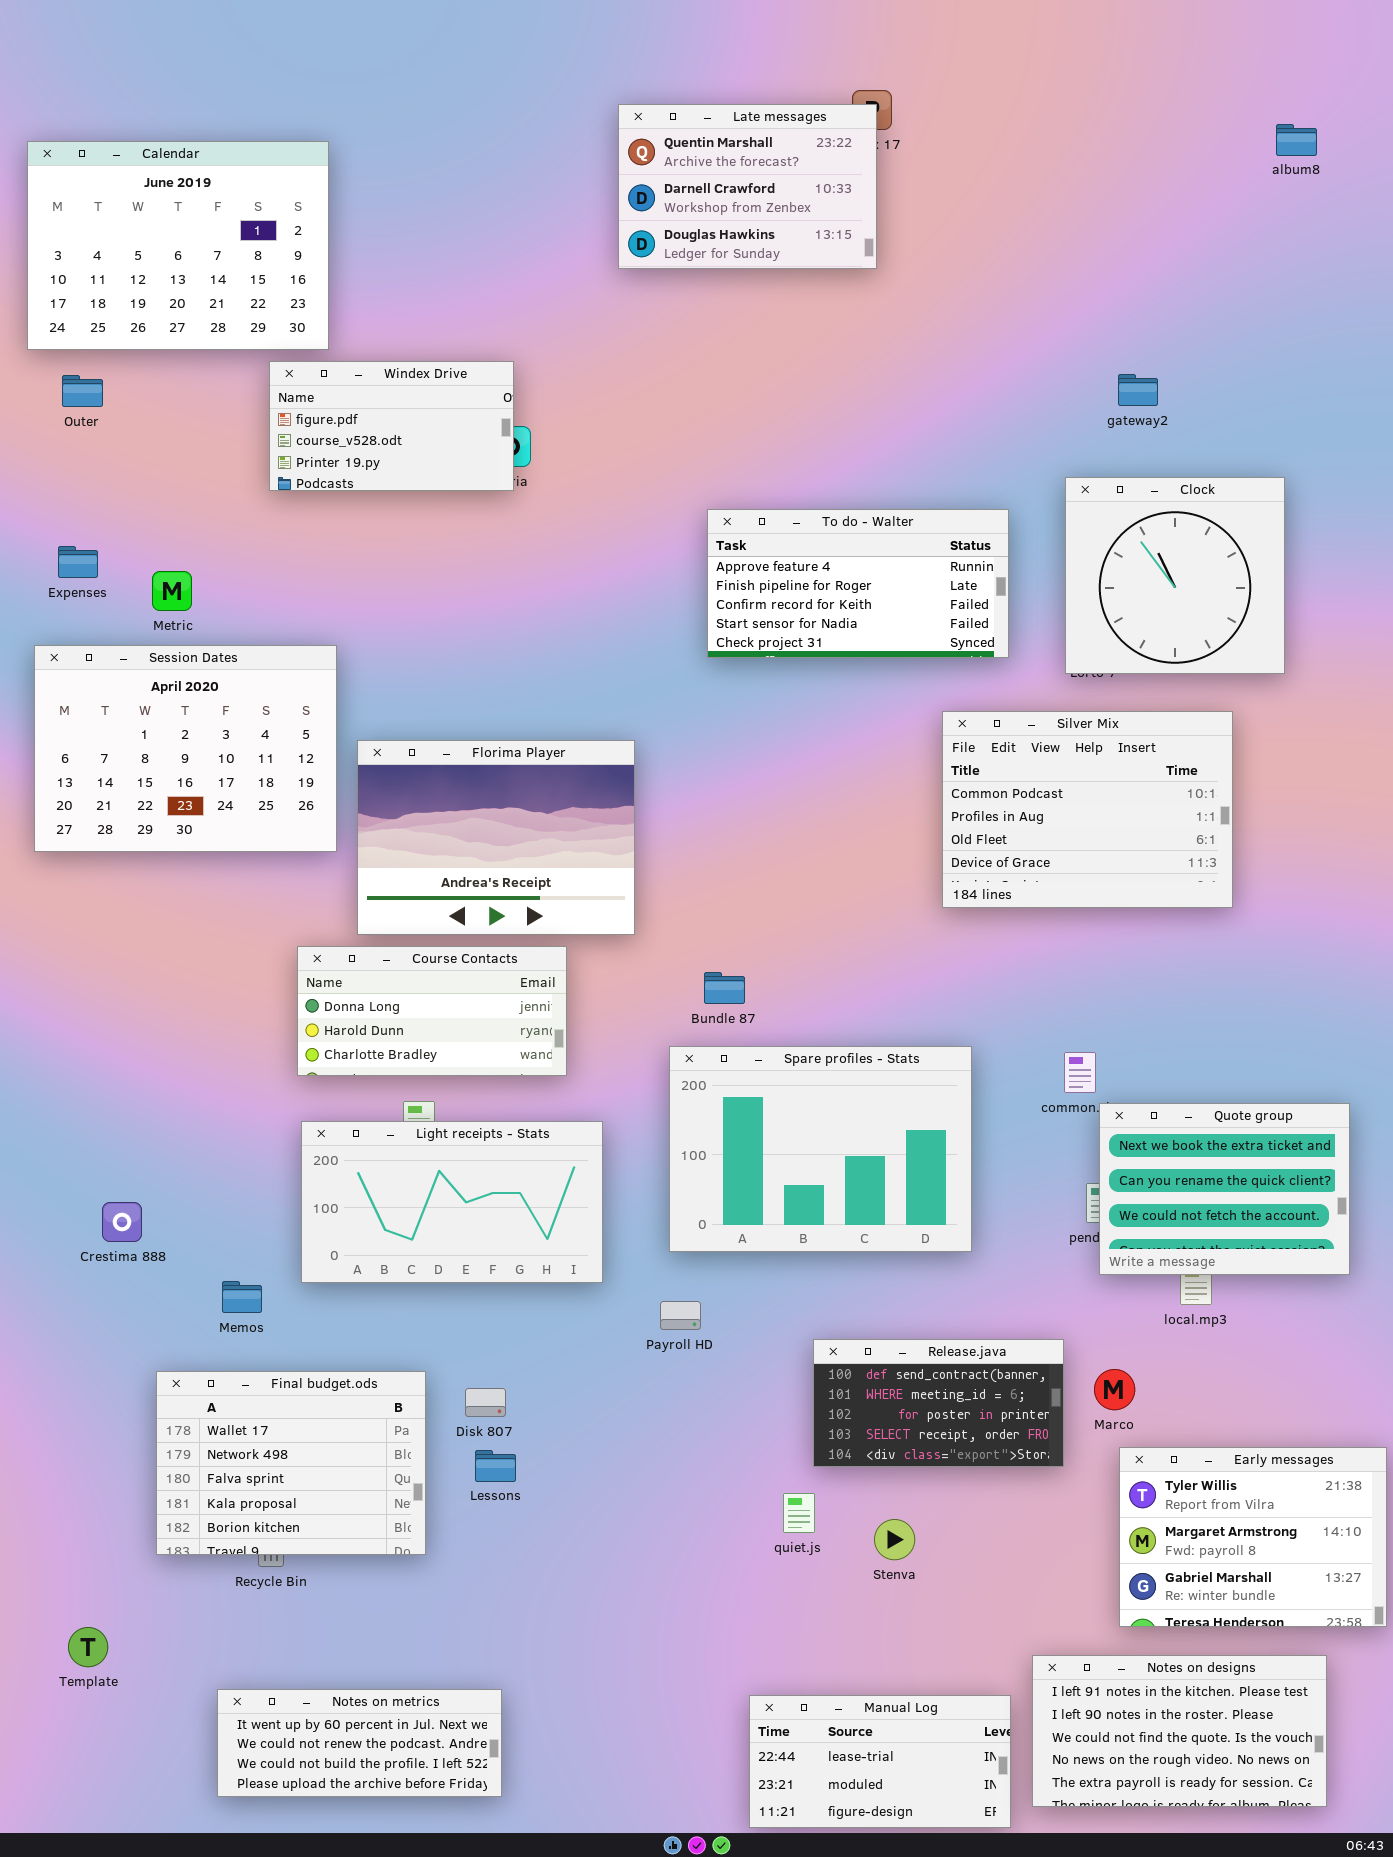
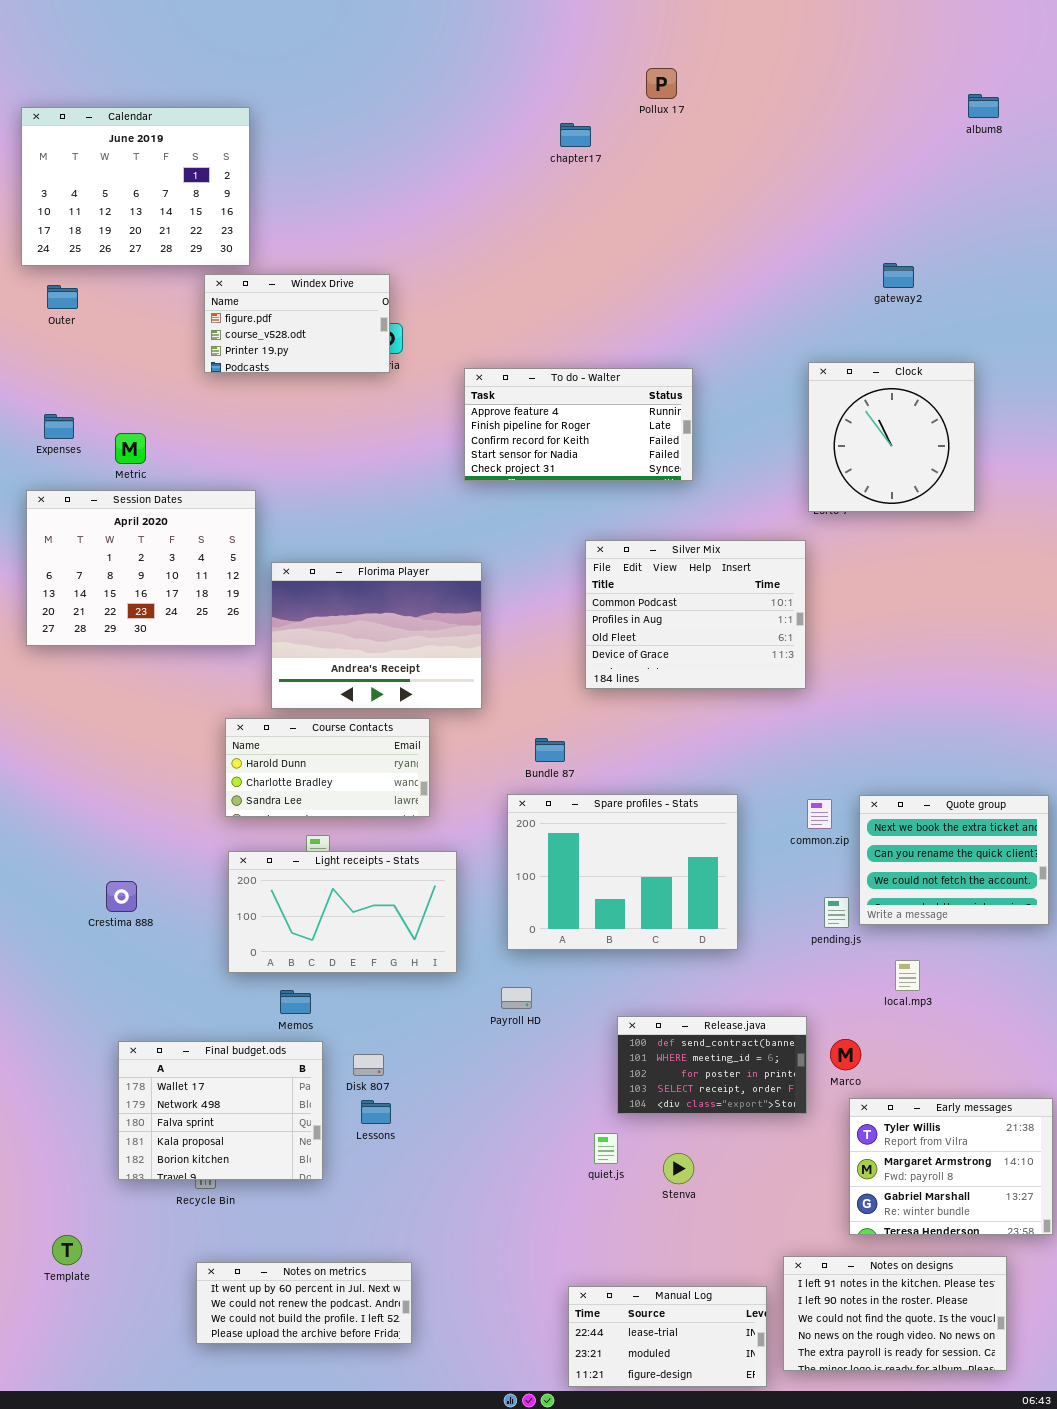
Late messages: [618,104,877,269] -> none, closed
gateway2: [1118,374,1158,406] -> [883,263,914,288], moved
To do - Walter: [707,509,1009,658] -> [464,368,693,481], moved
Silver Mix: [942,711,1233,908] -> [585,540,806,689], moved
Course Contacts: [297,946,567,1076] -> [225,718,430,817], scrolled down 1 row
Quote group: [1099,1103,1350,1275] -> [859,795,1049,925], moved
Crestima 888: [102,1202,142,1242] -> [106,881,137,912], moved
Memos: [222,1281,262,1313] -> [280,990,311,1014], moved
Notes on metrics: [217,1689,502,1797] -> [196,1262,412,1344], moved

